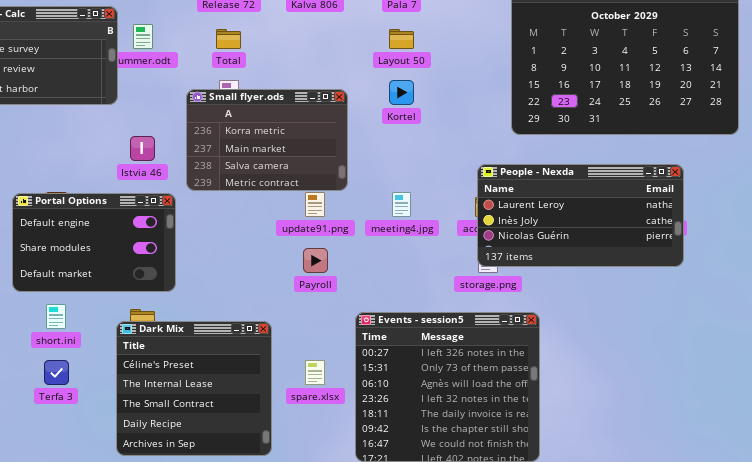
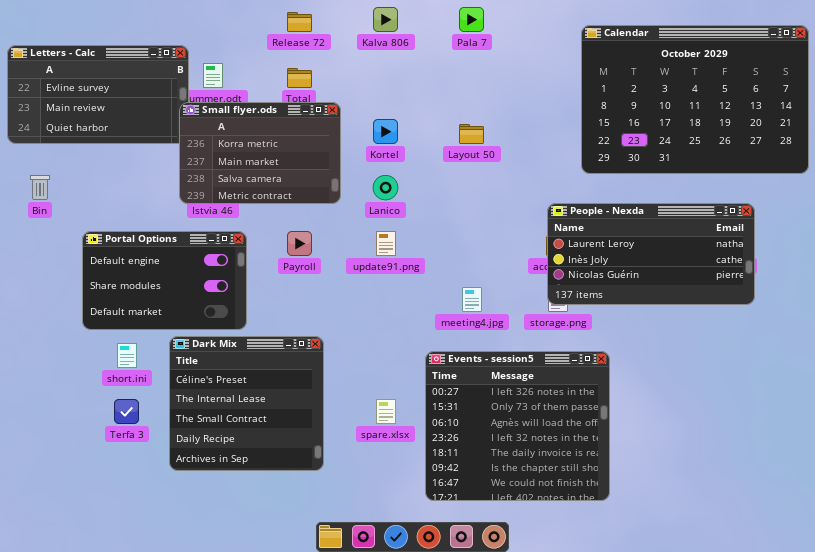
Layout 50: [389,29,414,49] -> [459,124,484,144], moved
Kortel: [389,80,414,105] -> [373,119,398,144], moved
Small flyer.ods: [186,89,348,191] -> [179,102,341,204], moved
meeting4.jpg: [392,192,411,217] -> [462,287,482,312], moved
Payroll: [303,248,328,273] -> [287,231,312,256], moved
Dark Mix: [116,321,272,456] -> [169,336,324,471], moved

